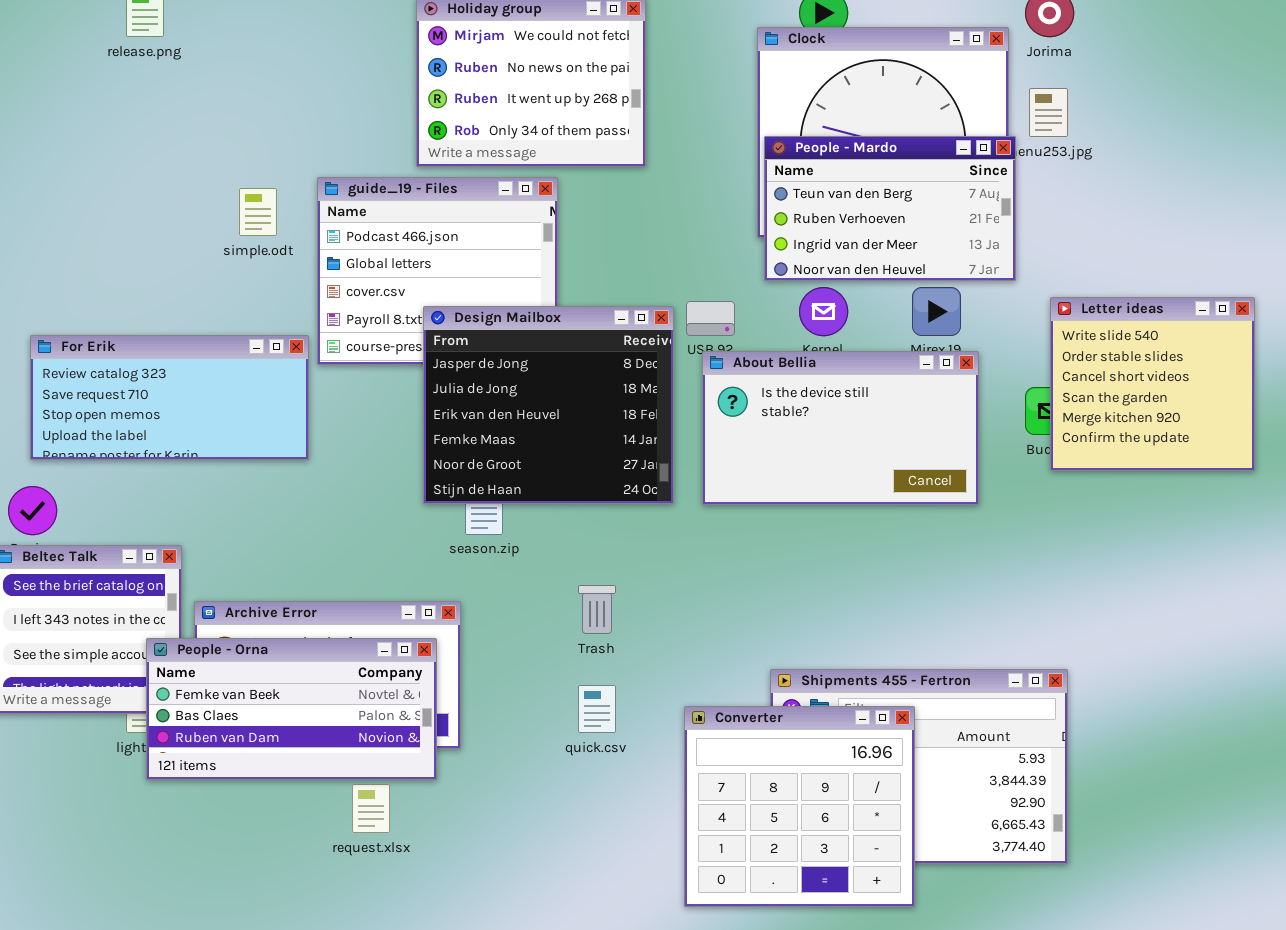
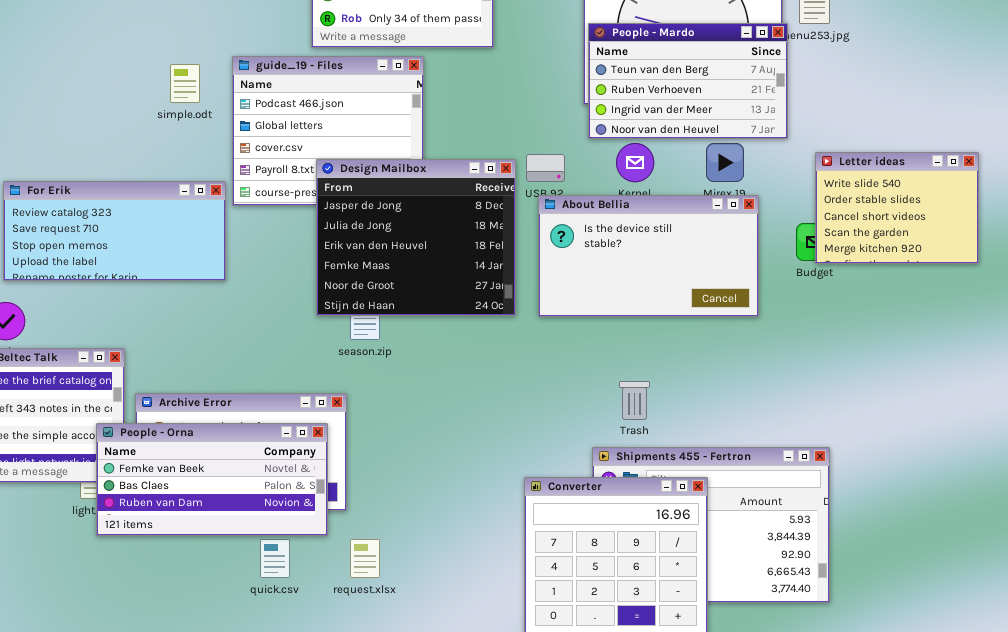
Letter ideas: [1050,297,1255,471] -> [815,152,979,264], resized
Trash: [578,585,616,634] -> [619,381,650,420], moved
quick.csv: [578,685,616,733] -> [260,539,290,578], moved
request.xlsx: [352,784,390,833] -> [350,539,380,578], moved

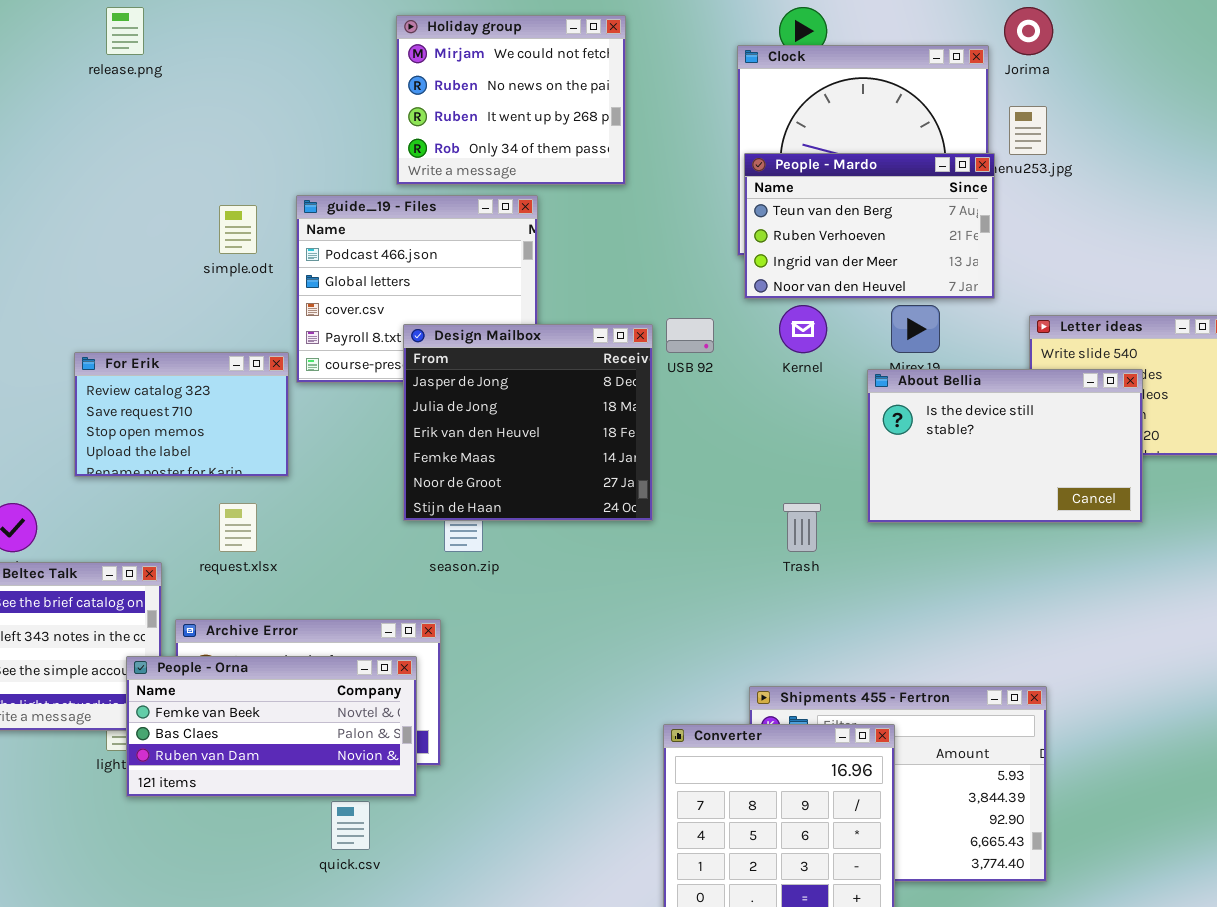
For Erik: [3,181,226,281] -> [74,352,289,477], resized
About Bellia: [538,195,759,317] -> [867,369,1143,523], moved
Trash: [619,381,650,420] -> [783,503,821,552], moved
request.xlsx: [350,539,380,578] -> [219,503,257,552], moved

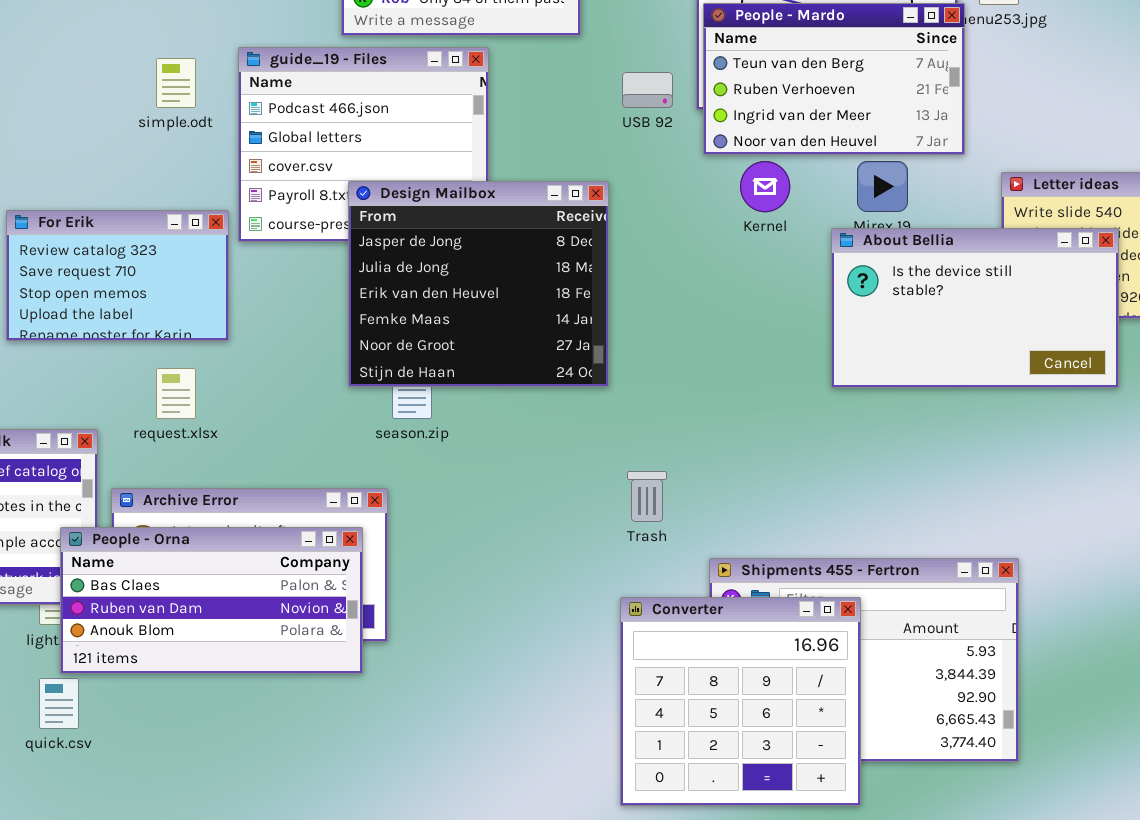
USB 92: [666,318,714,353] -> [622,72,673,108], moved
Trash: [783,503,821,552] -> [627,471,667,522], moved
People - Orna: [126,656,417,797] -> [60,527,363,674], scrolled down 1 row
quick.csv: [331,801,370,850] -> [39,678,79,729], moved

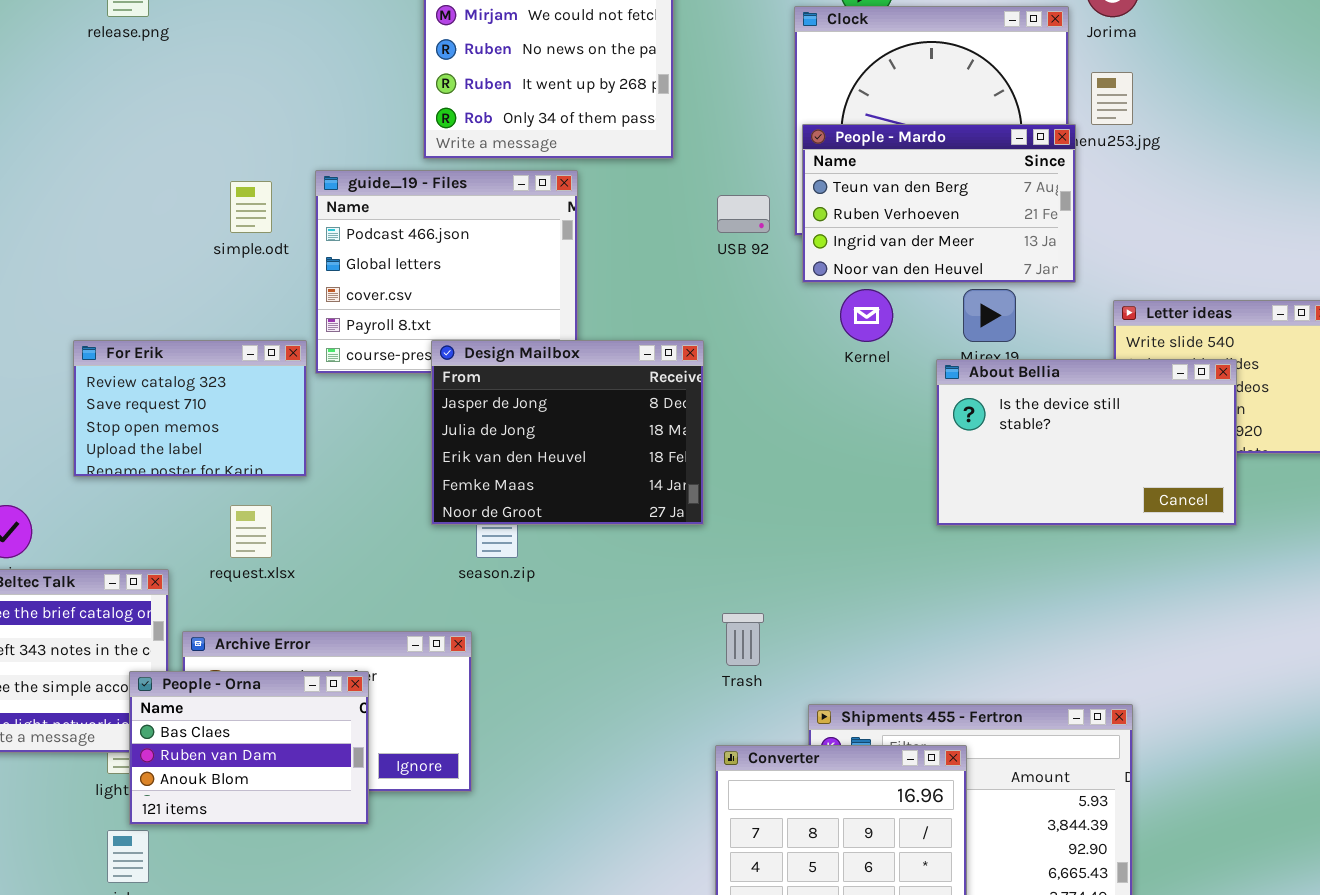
Design Mailbox: [348,181,609,387] -> [431,340,704,525], resized
People - Orna: [60,527,363,674] -> [129,671,369,825], resized

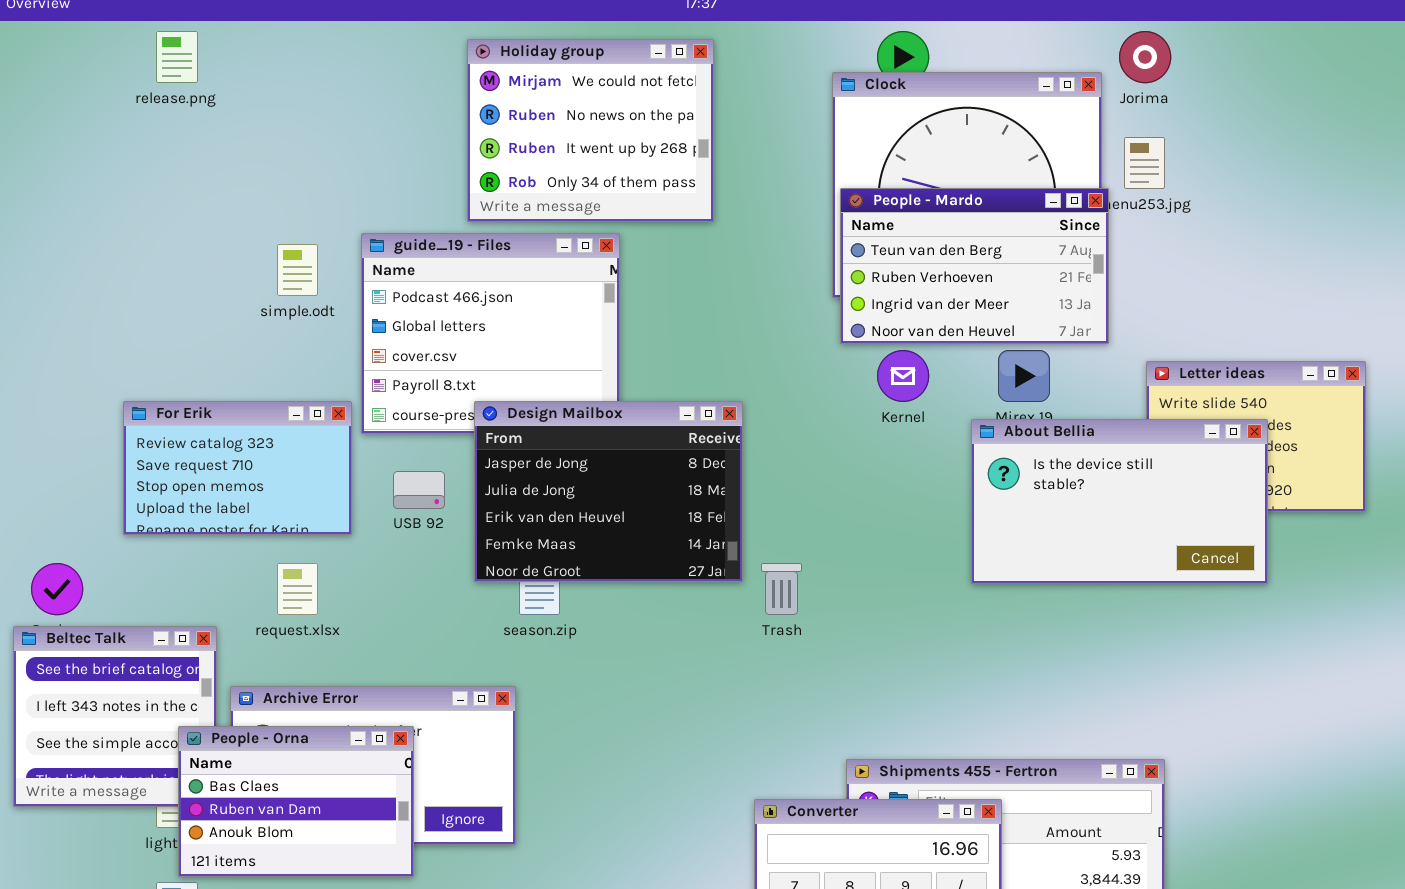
USB 92: [717,195,770,233] -> [393,471,445,509], moved
Trash: [722,613,764,666] -> [761,563,802,615], moved

